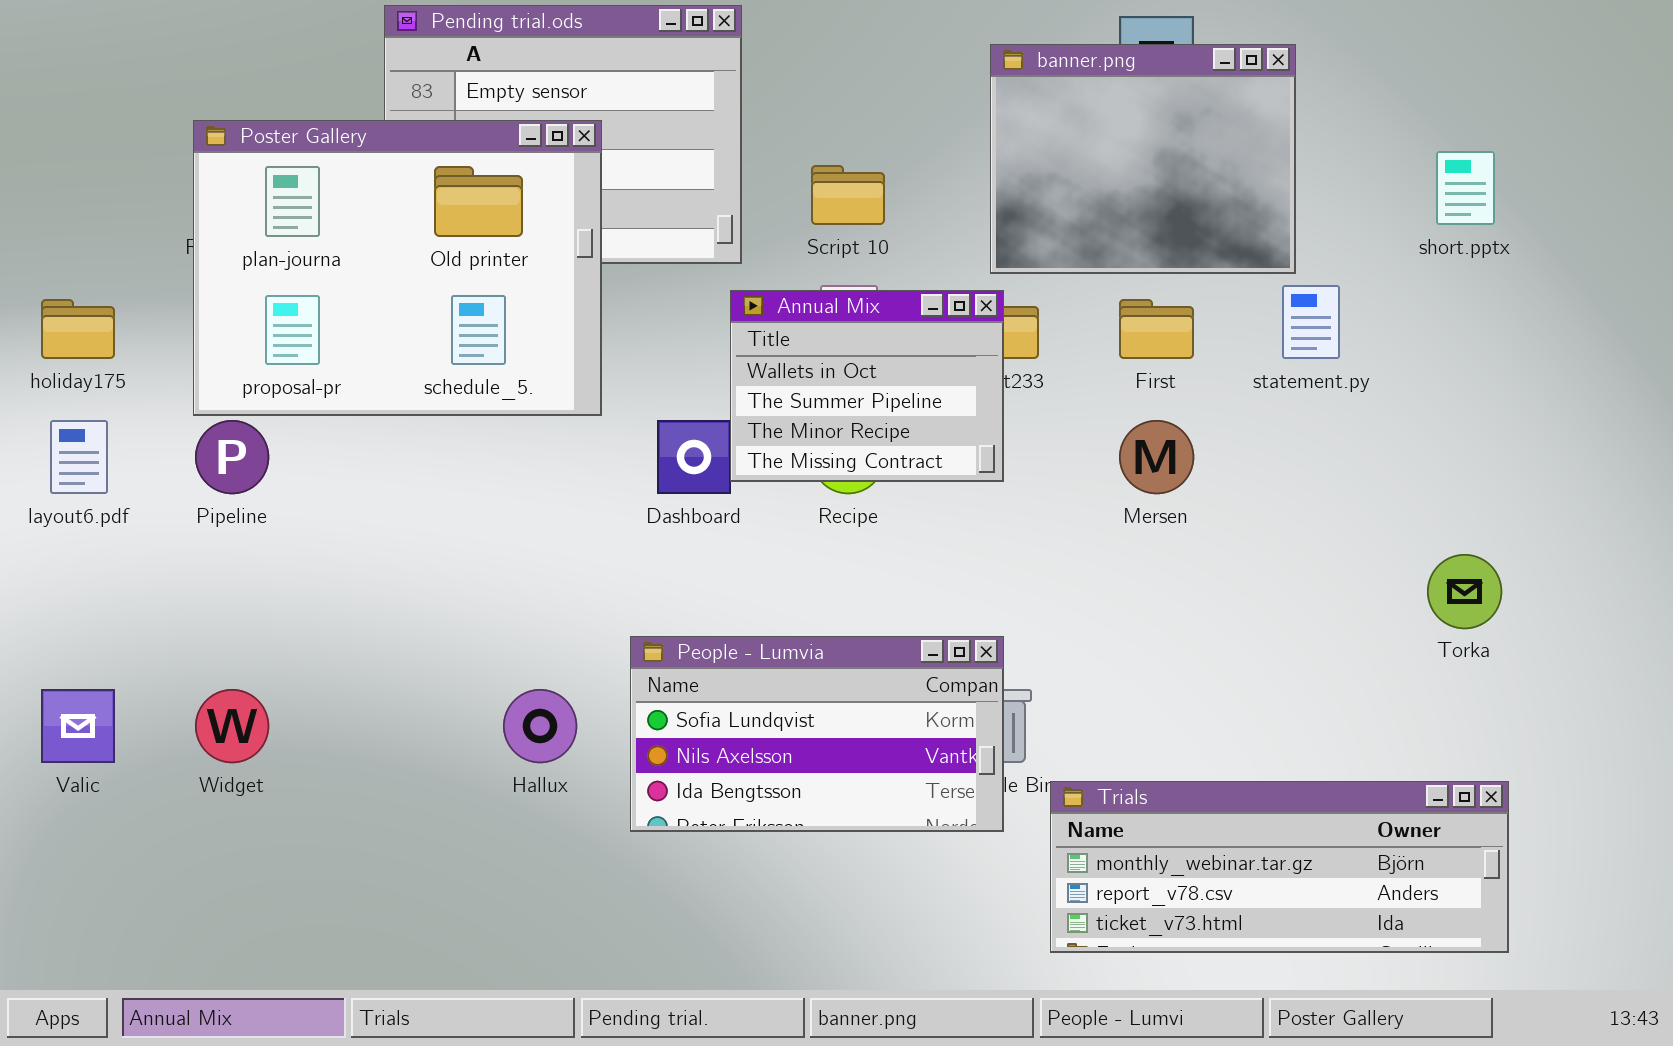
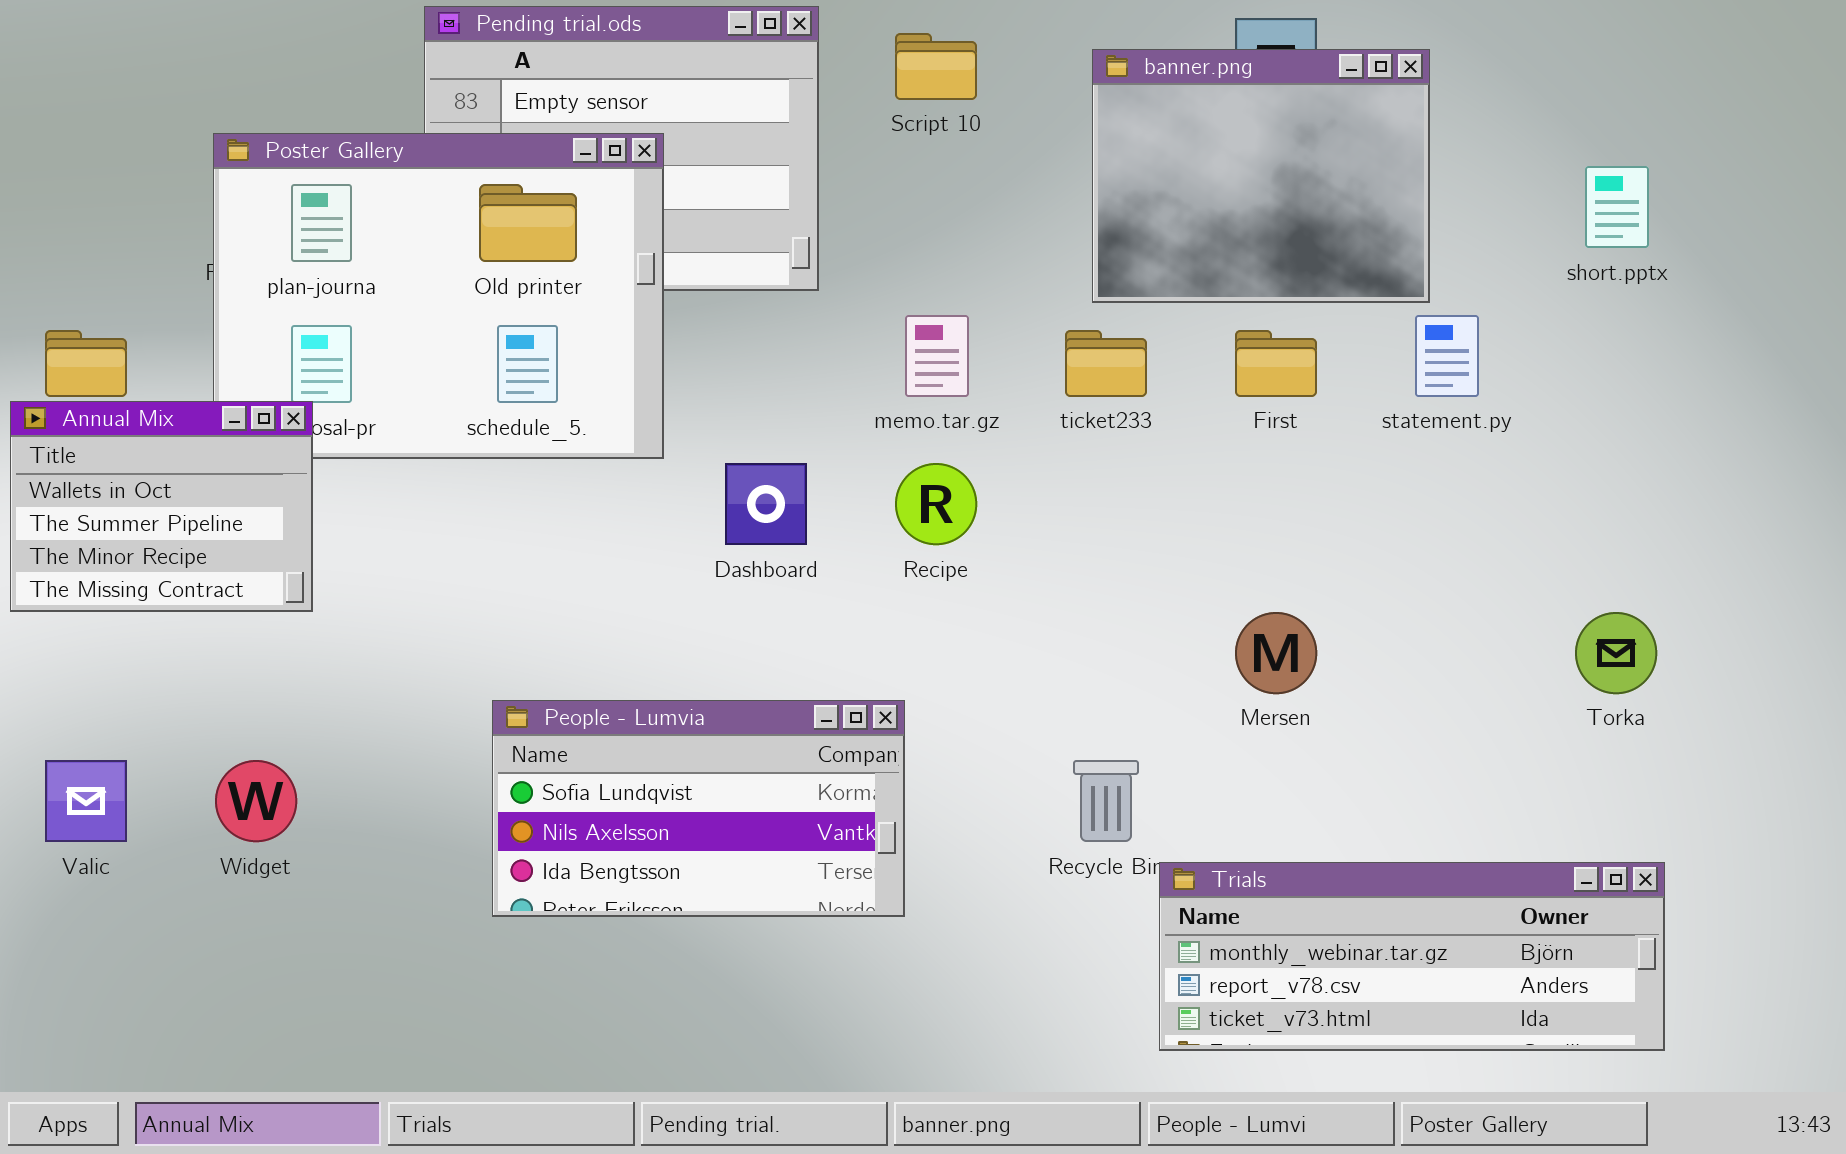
Script 10: [811,165,885,225] -> [895,33,977,100], moved
Annual Mix: [730,290,1004,482] -> [10,401,313,612], moved
Mersen: [1119,420,1194,494] -> [1235,612,1317,694], moved
People - Lumvia: [630,636,1004,832] -> [492,700,905,917], moved

